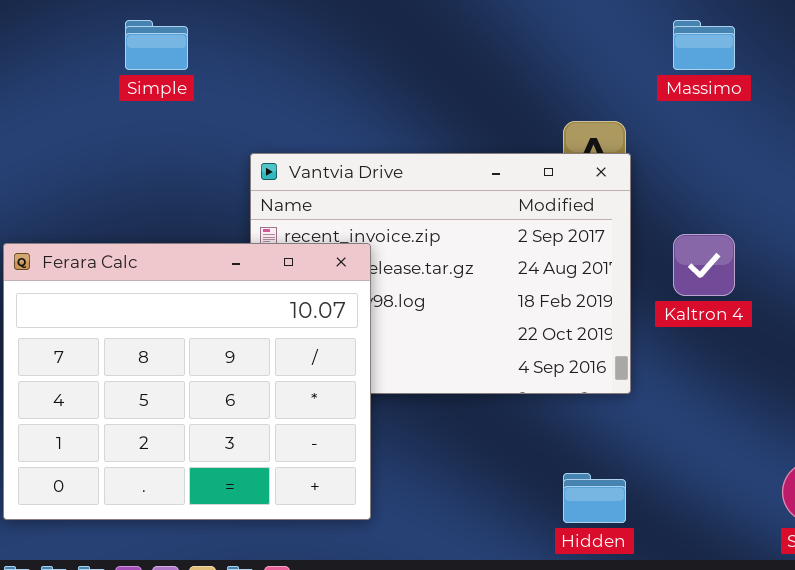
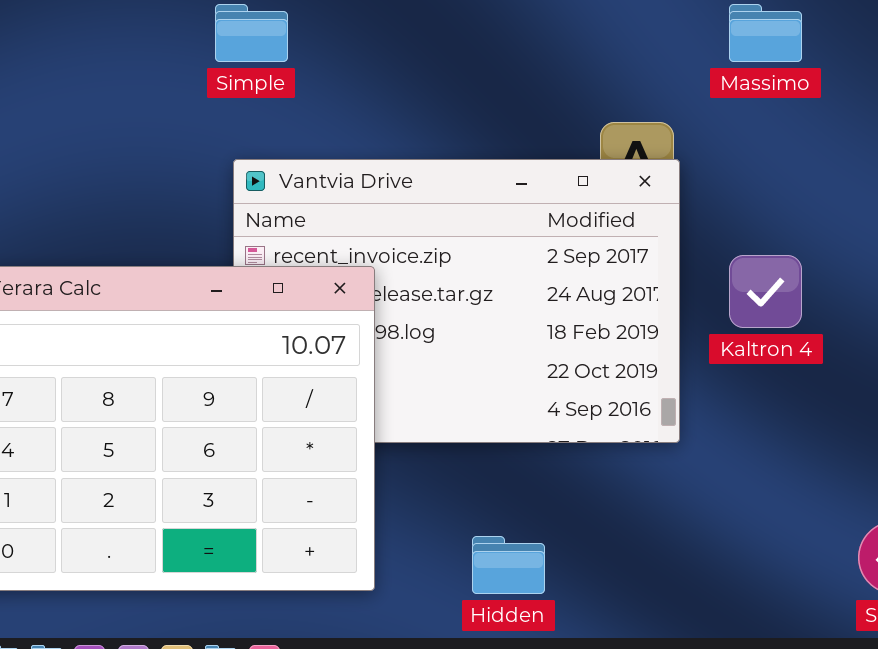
Simple: [125,20,188,70] -> [215,4,288,62], moved
Hidden: [563,473,626,523] -> [472,536,545,594], moved

